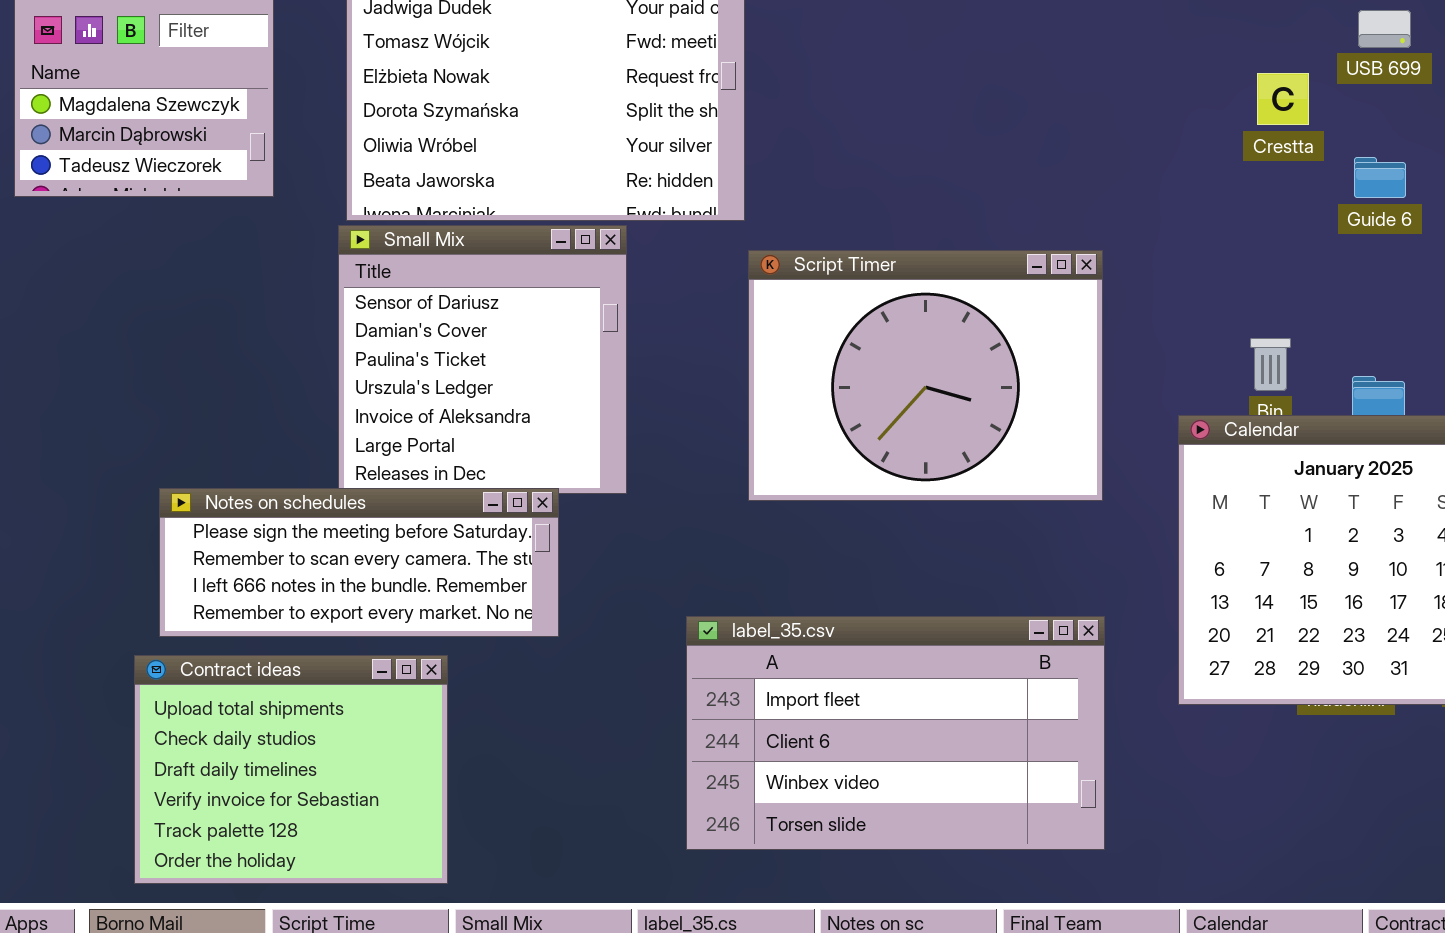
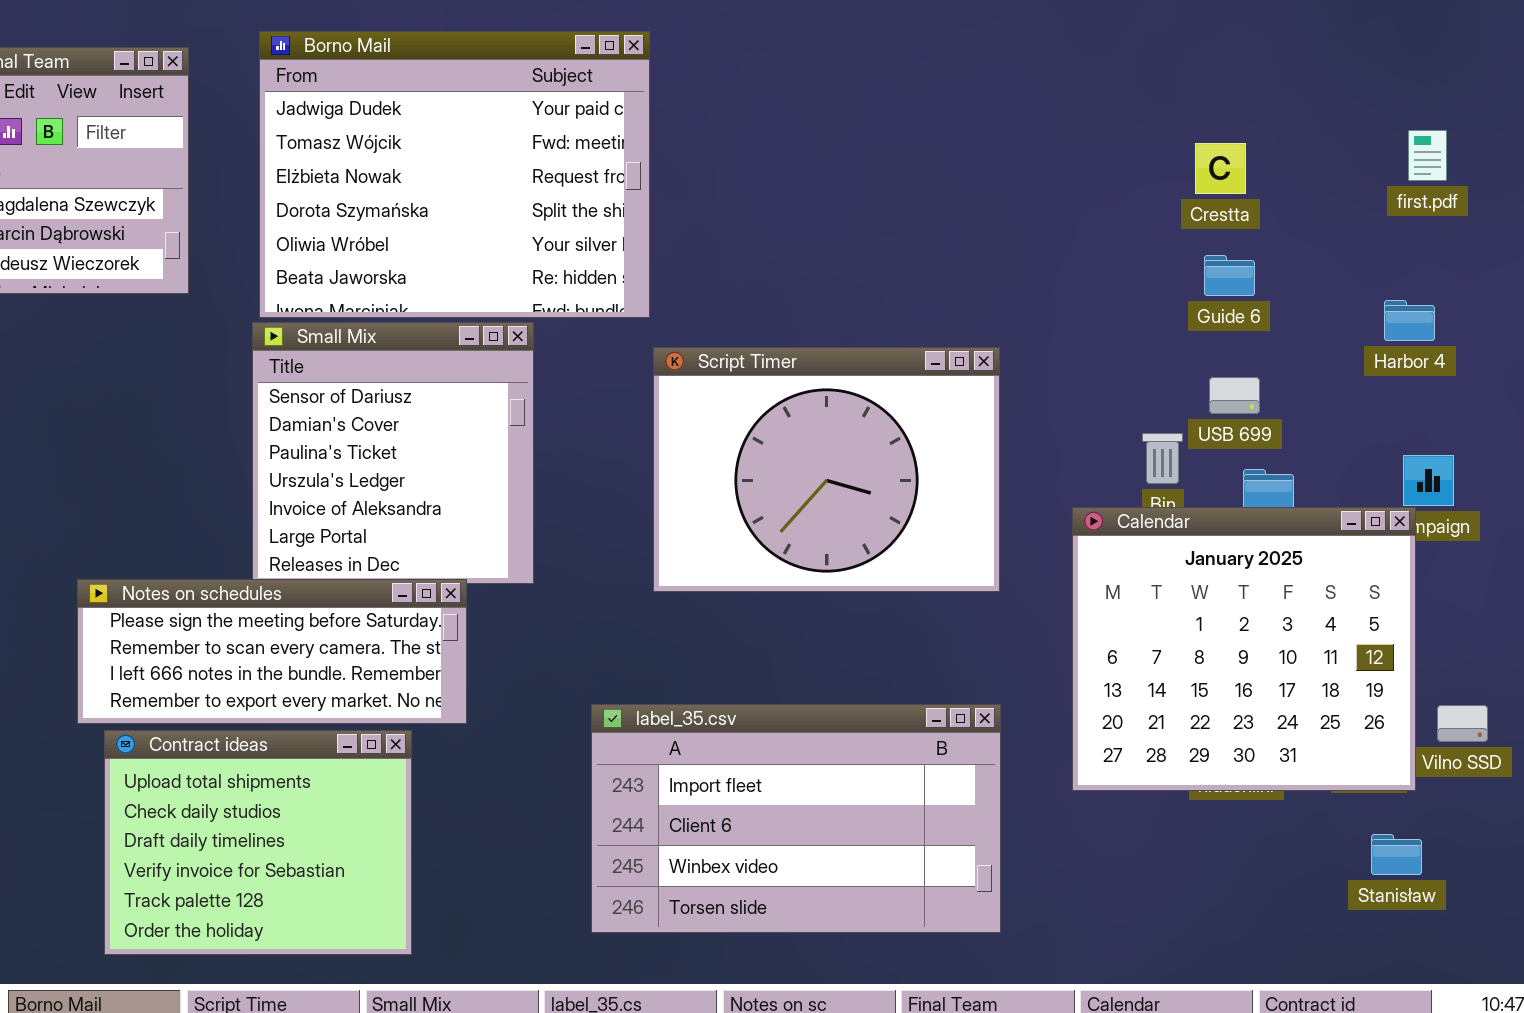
USB 699: [1358,10,1411,48] -> [1209,377,1260,414], moved
Crestta: [1257,73,1309,125] -> [1195,143,1246,194], moved
Guide 6: [1354,157,1406,198] -> [1204,255,1255,296], moved
Contract ideas: [134,655,448,884] -> [104,730,412,955], moved

